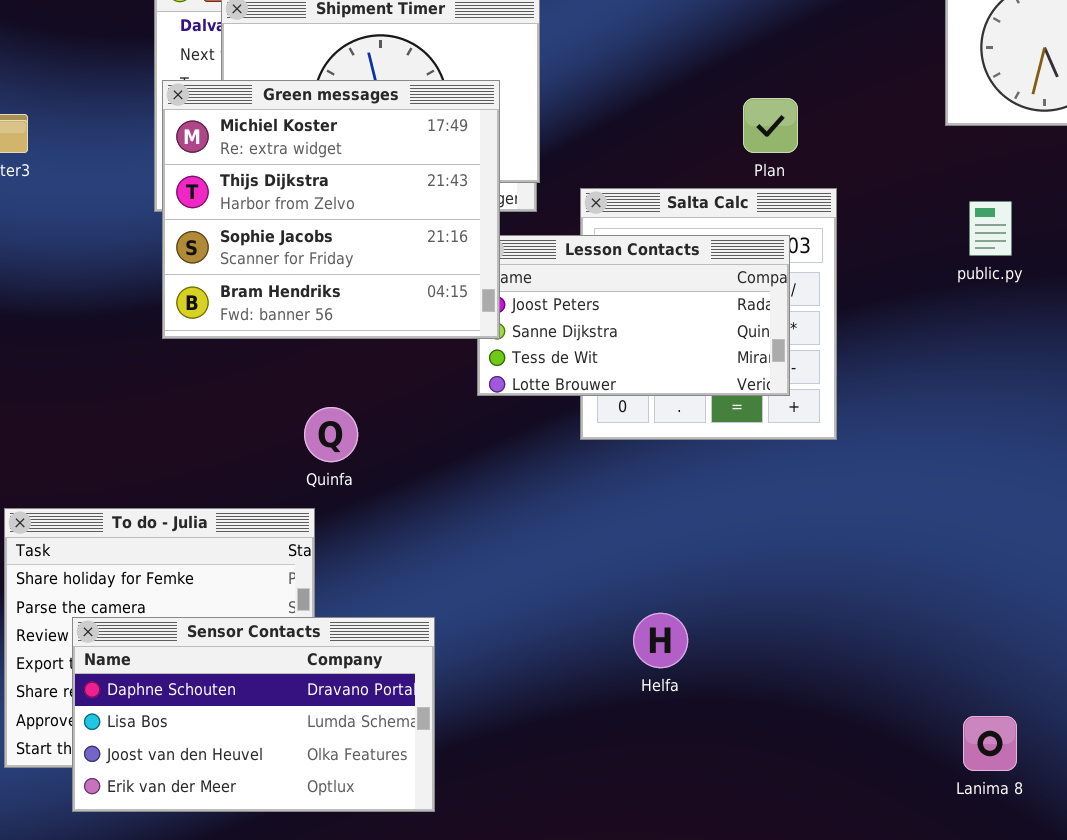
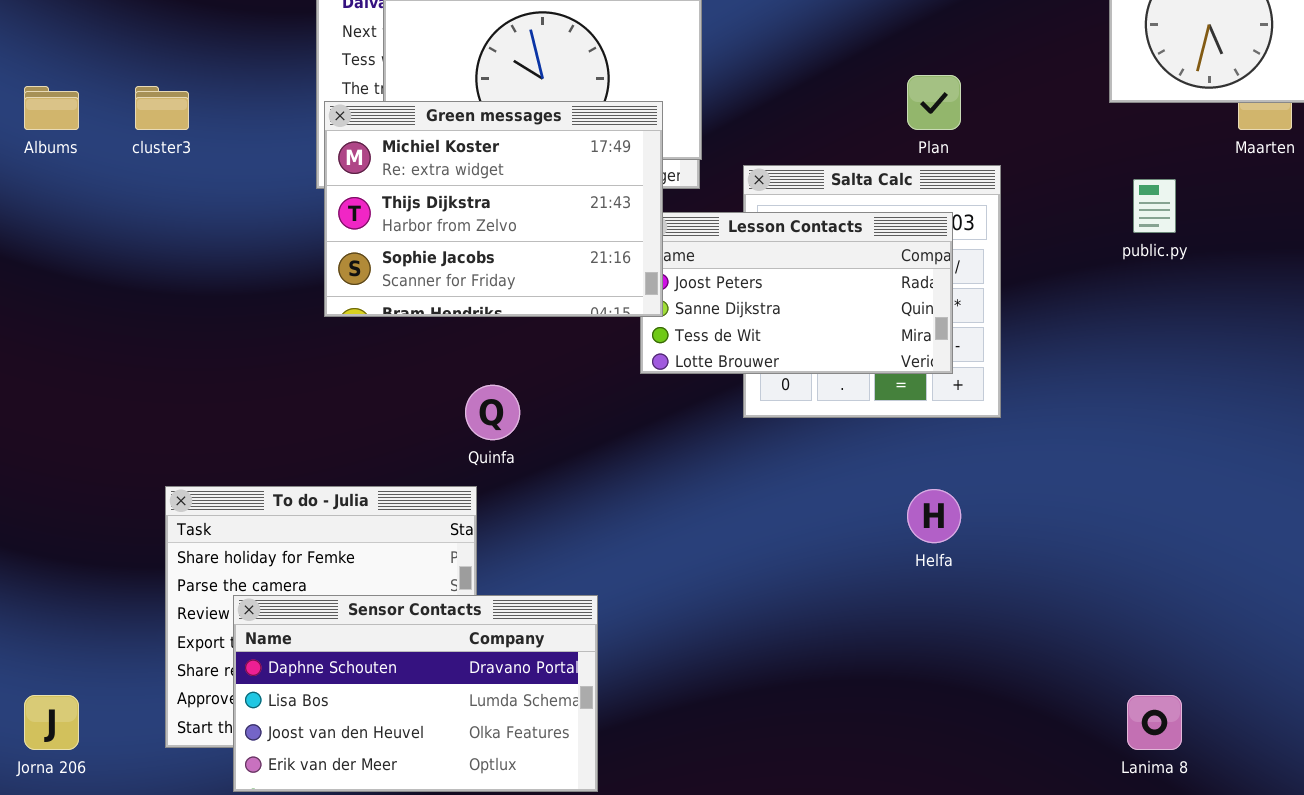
Green messages: [162,80,500,339] -> [324,101,663,317], resized
Helfa: [633,613,688,668] -> [907,489,961,543], moved

